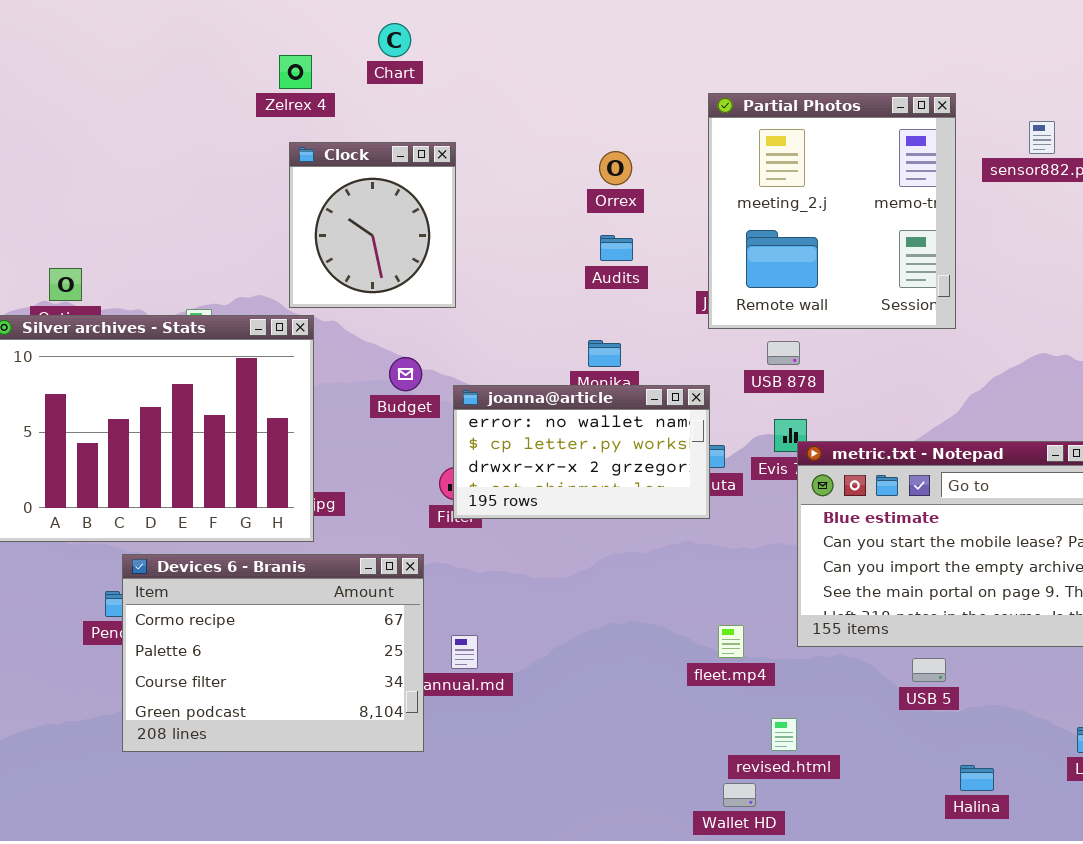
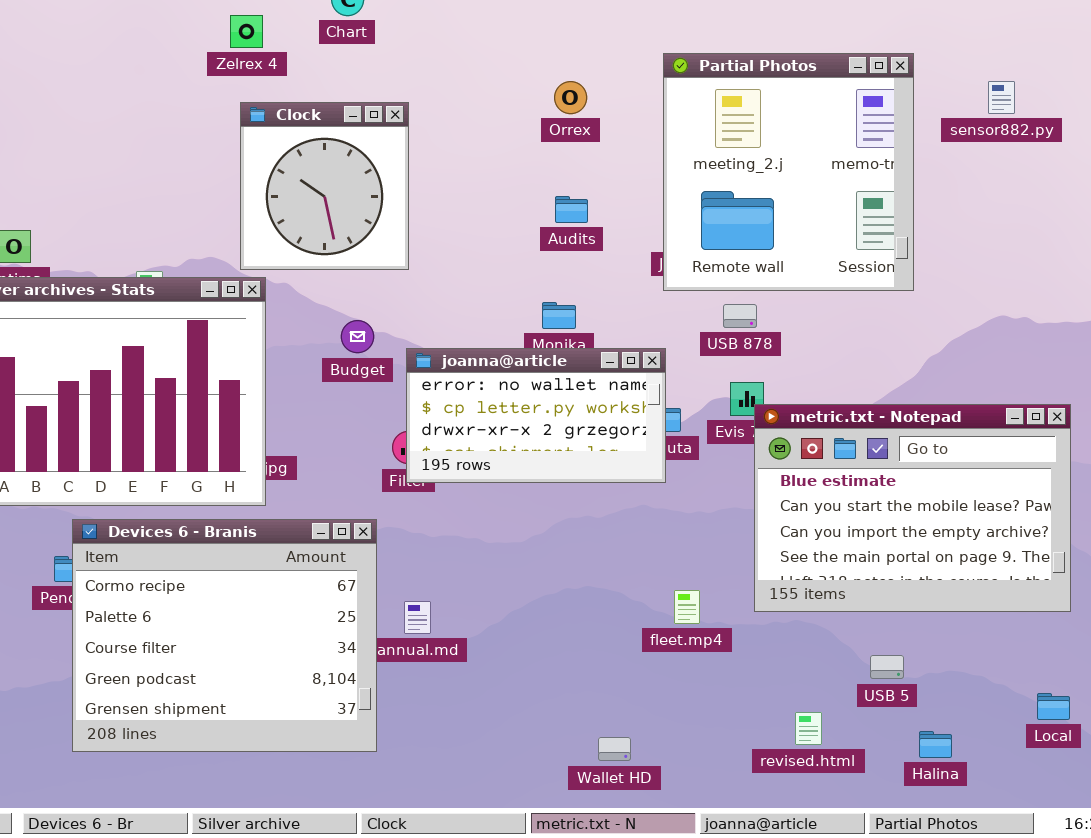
Orrex: [599,151,632,185] -> [554,81,587,114], moved
Devices 6 - Branis: [122,554,424,752] -> [72,519,377,752], resized
USB 5: [912,658,946,682] -> [870,655,904,679], moved
revised.html: [771,718,797,751] -> [795,712,822,745], moved
Wallet HD: [723,783,756,807] -> [598,737,631,761], moved

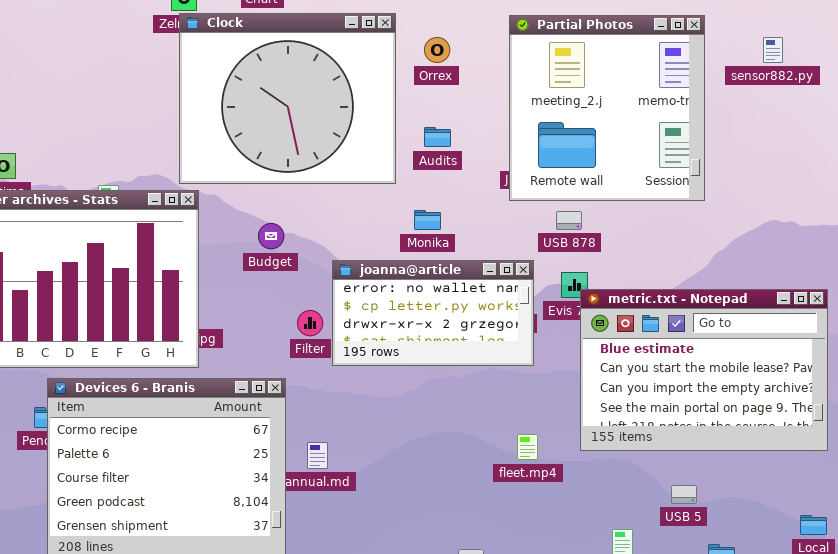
Clock: [240,102,409,270] -> [179,13,396,184], resized
joanna@article: [406,348,666,483] -> [332,260,534,366], moved

